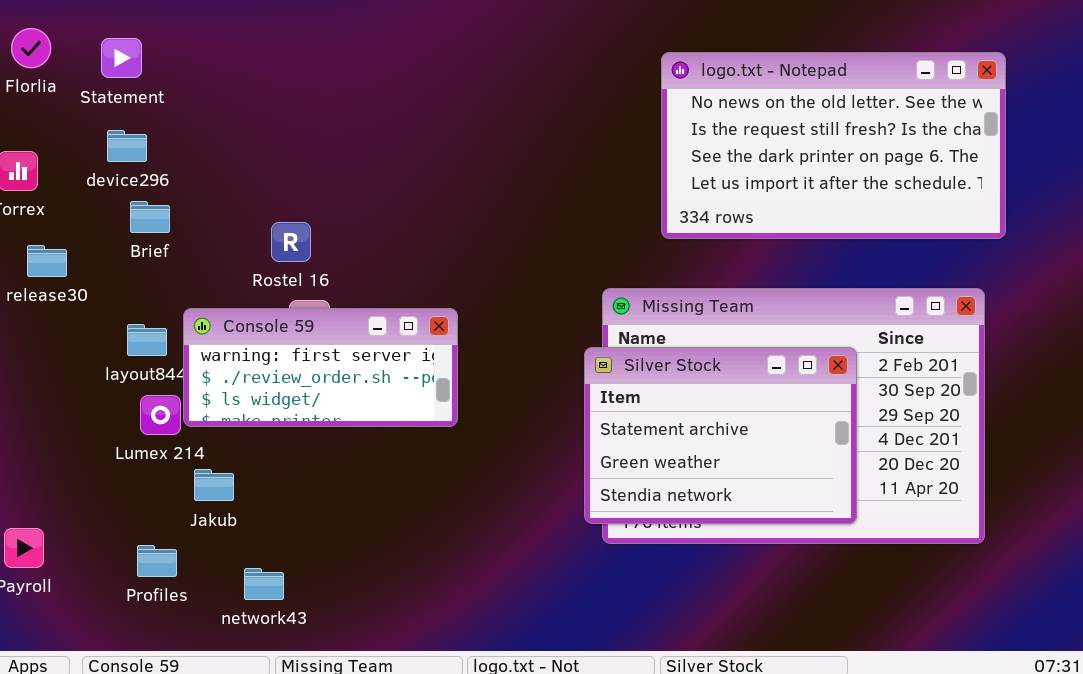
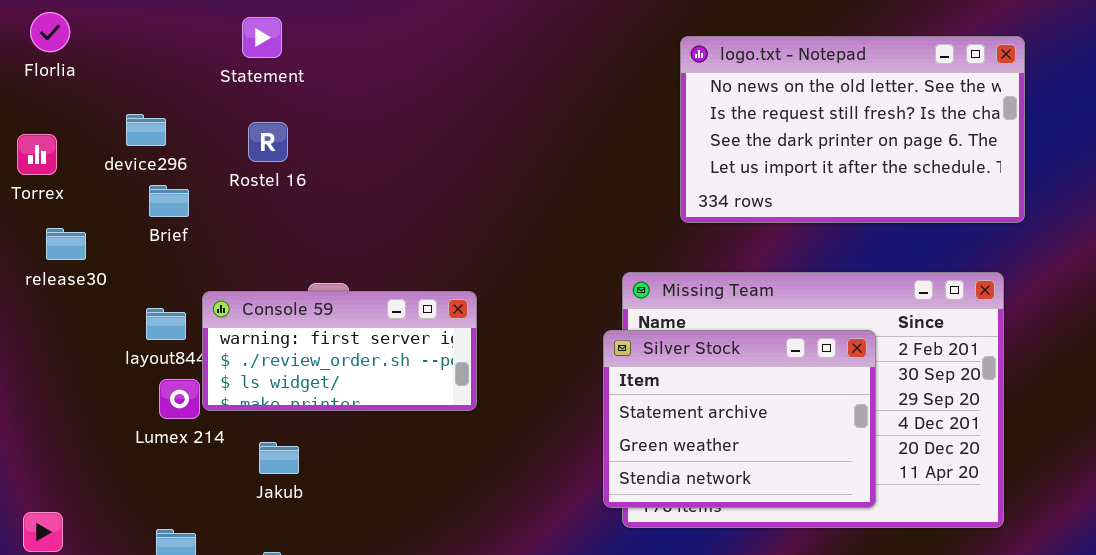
Statement: [101,38,142,78] -> [242,17,282,58], moved
Rostel 16: [271,222,311,262] -> [248,122,288,162], moved
Jakub: [194,469,234,501] -> [259,442,299,474], moved

